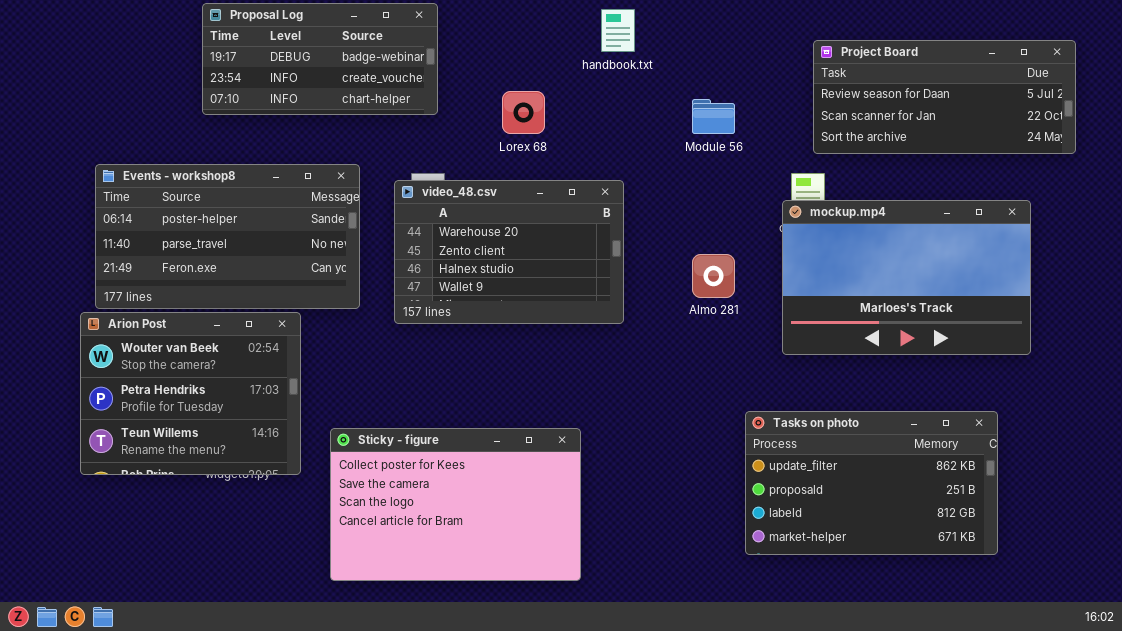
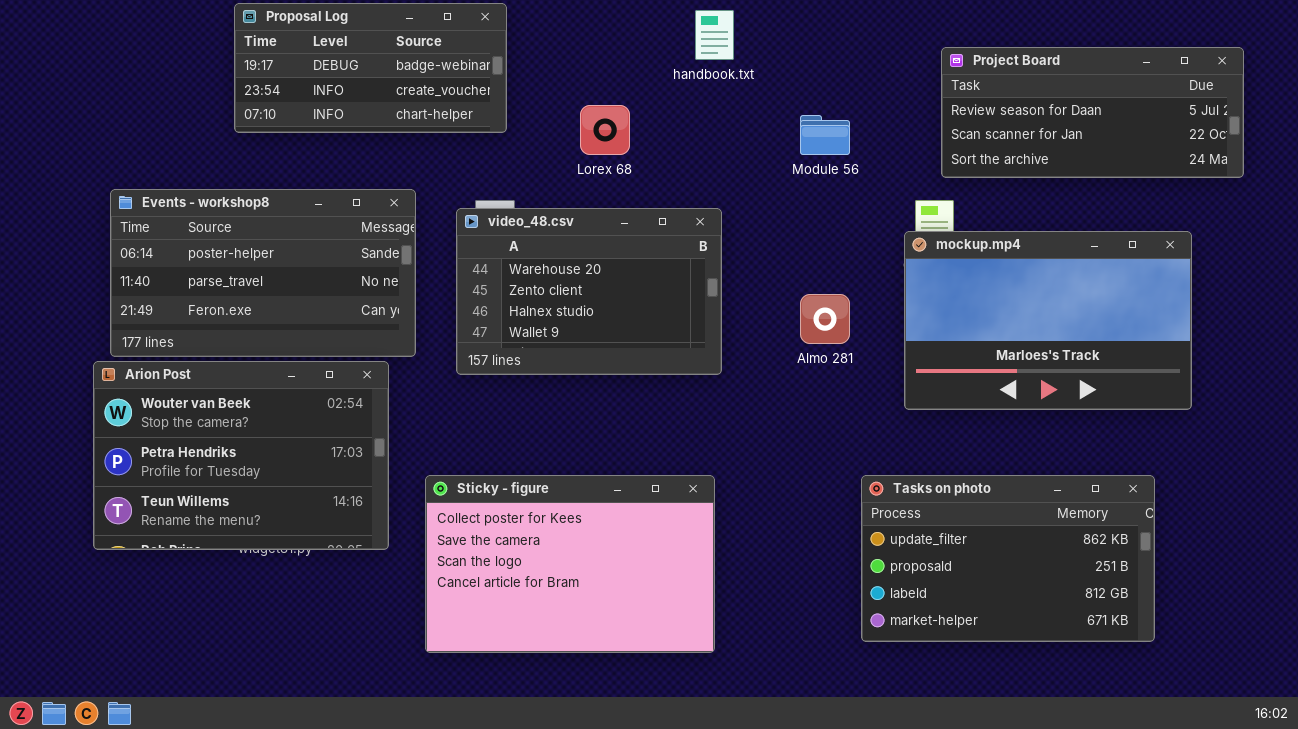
Arion Post: [80,312,301,475] -> [93,361,389,550], resized
Sticky - figure: [330,428,581,581] -> [425,475,715,653], moved

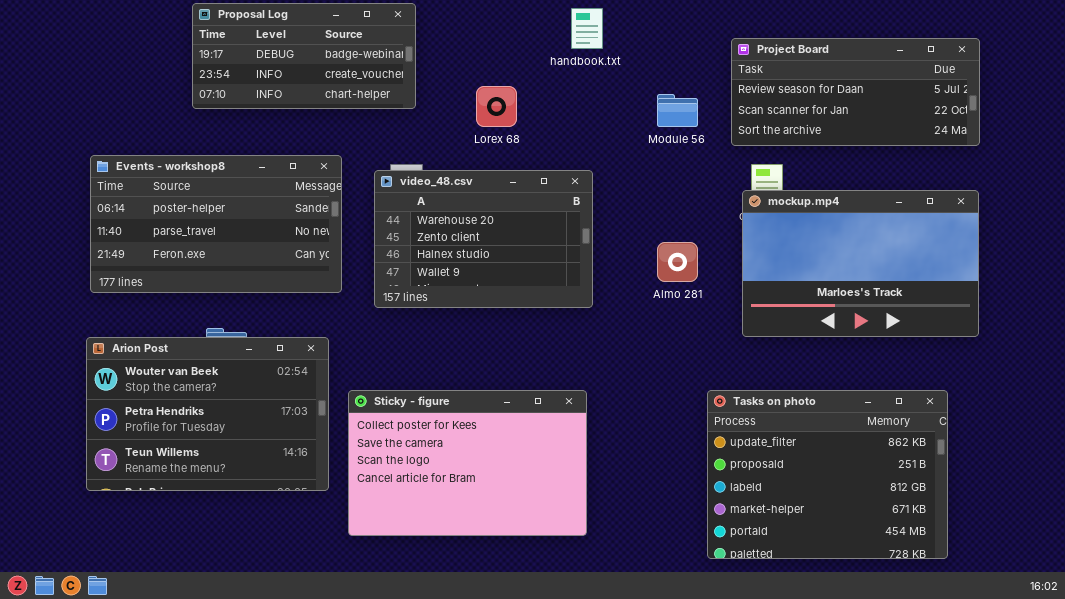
Project Board: [941,47,1244,178] -> [731,38,980,146], moved
Arion Post: [93,361,389,550] -> [86,337,329,491], moved
Tasks on photo: [861,475,1155,642] -> [707,390,948,559], resized

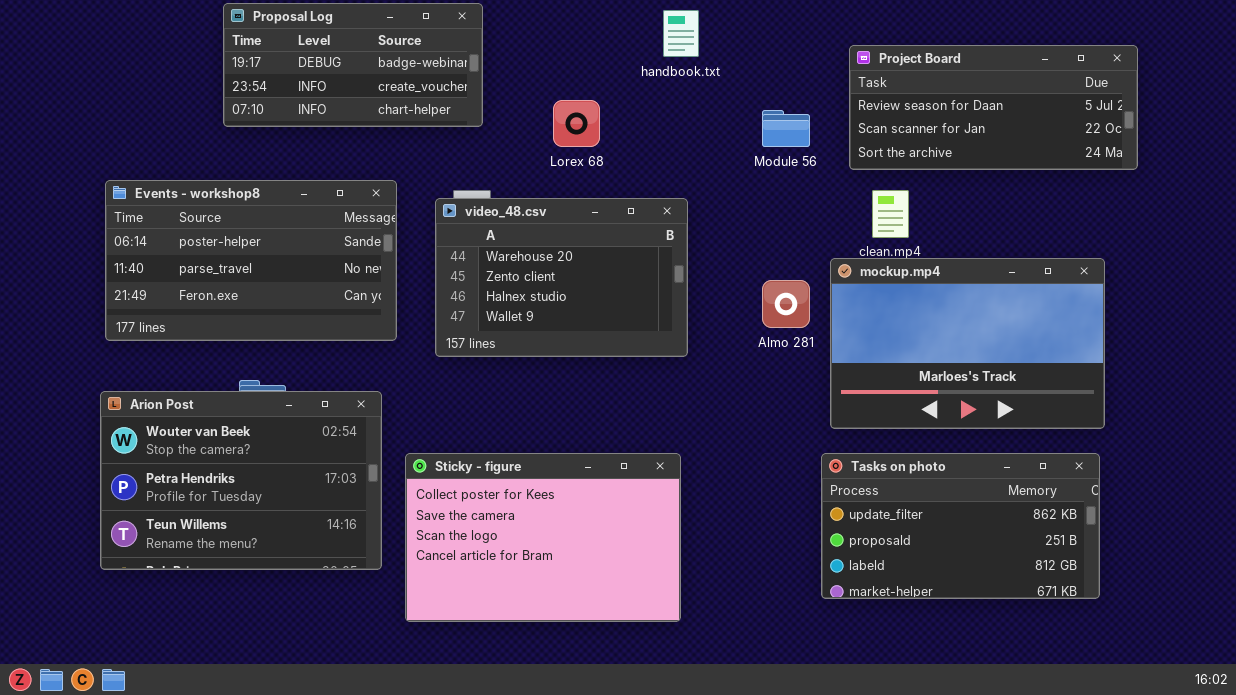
mockup.mp4: [742,190,979,337] -> [830,258,1105,429], moved
Tasks on photo: [707,390,948,559] -> [821,453,1100,599], resized

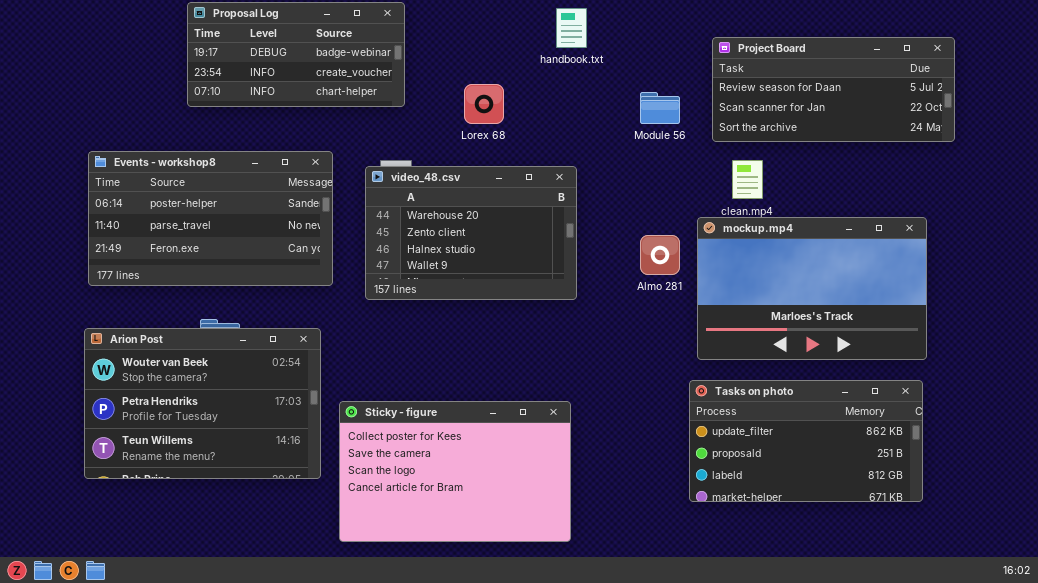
Sticky - figure: [405,453,681,622] -> [339,401,571,542], moved

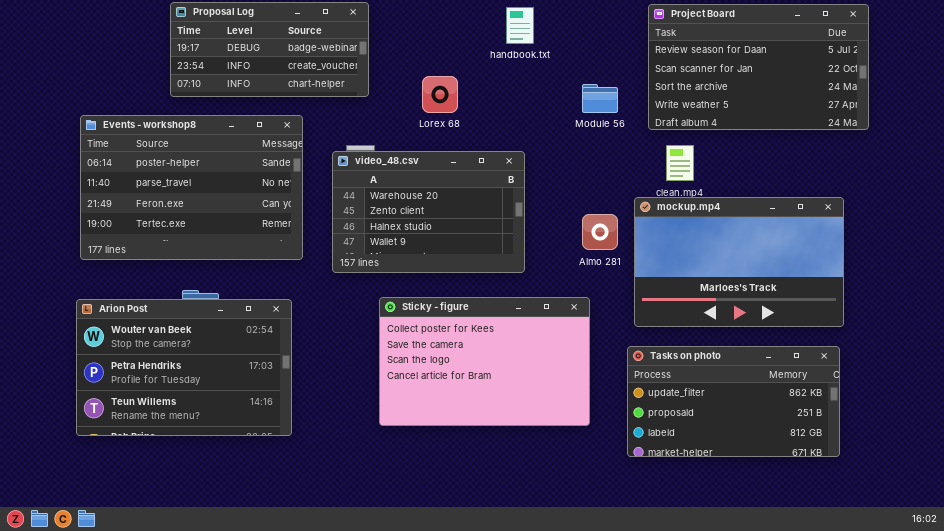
Project Board: [712,37,955,142] -> [648,4,869,130], resized
Events - workshop8: [88,151,333,286] -> [80,115,303,260], resized
Sticky - figure: [339,401,571,542] -> [379,297,590,426], moved

